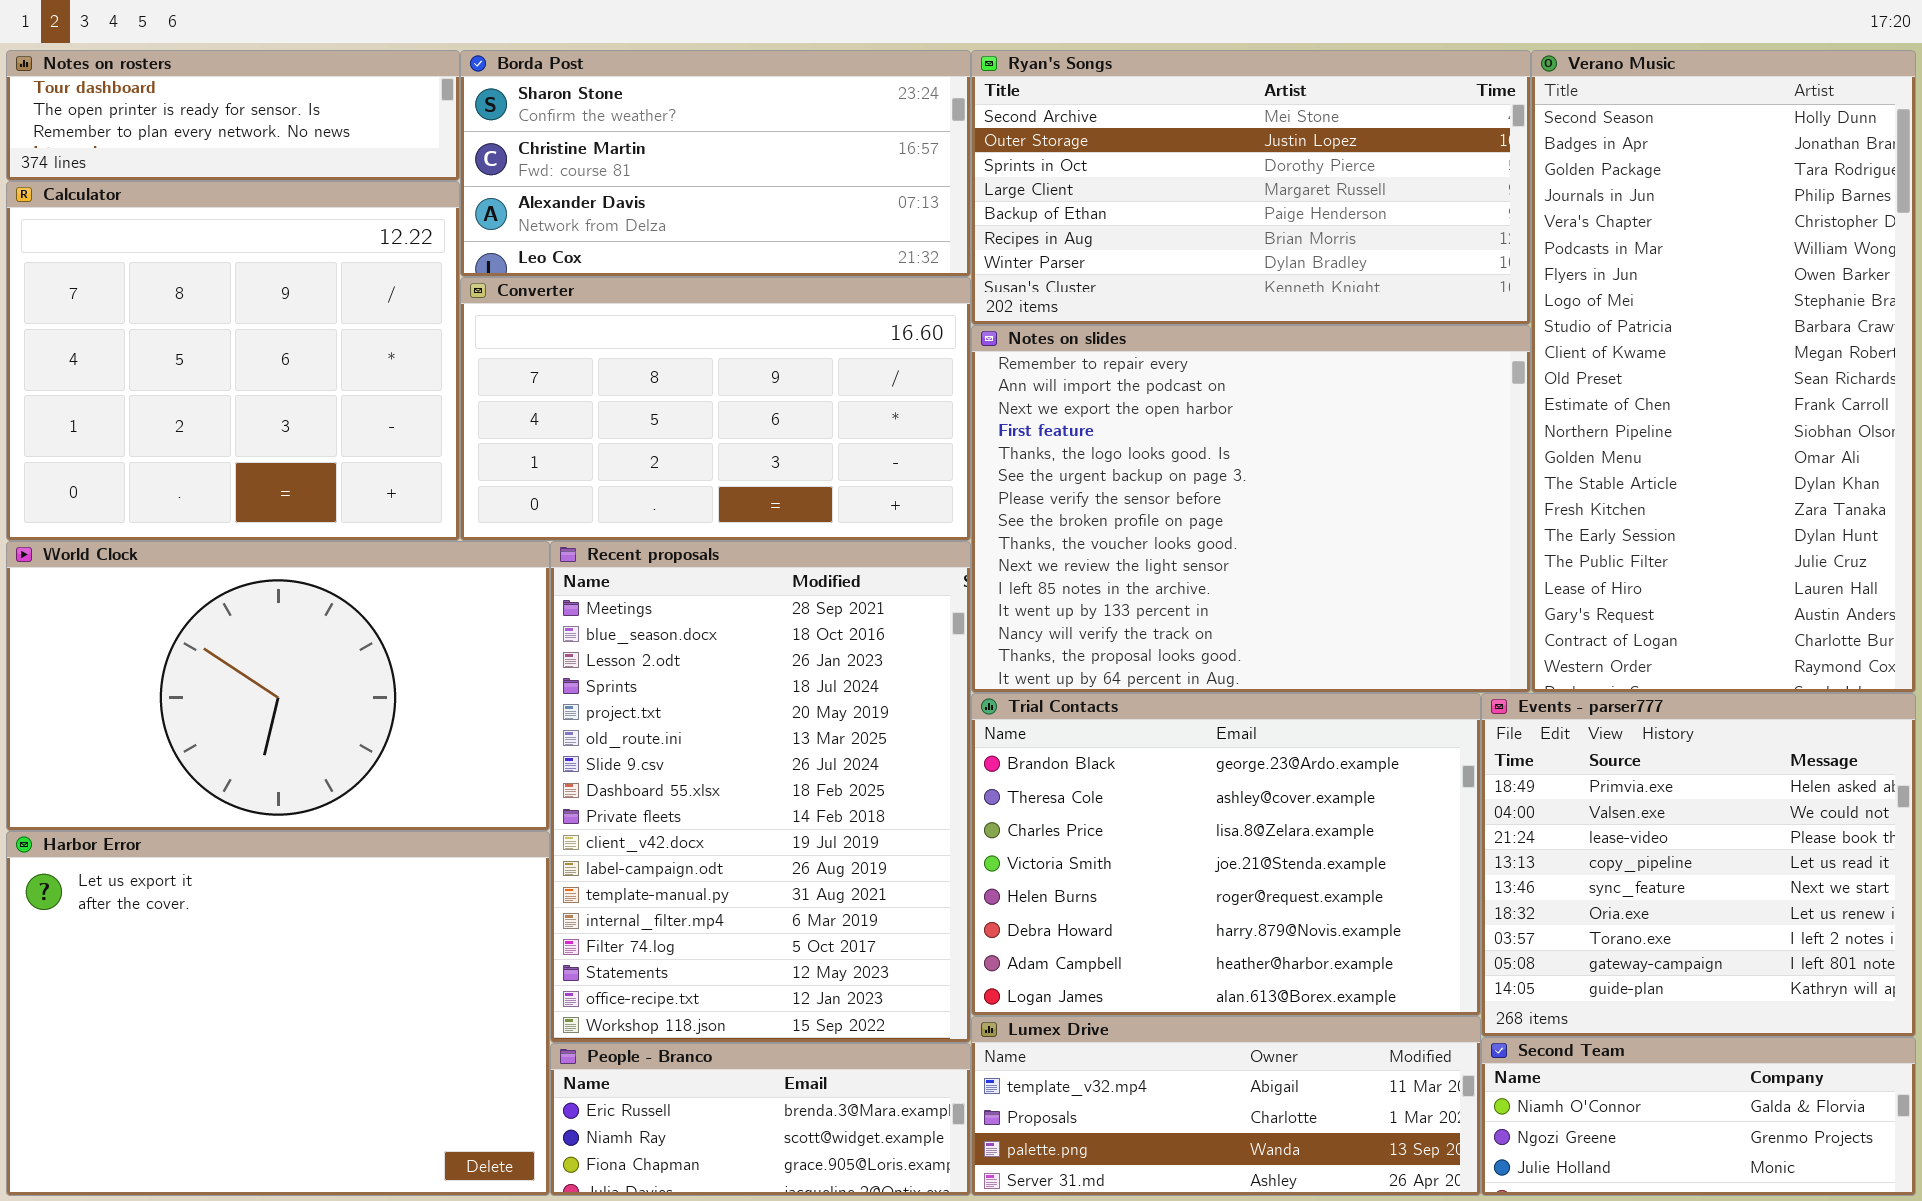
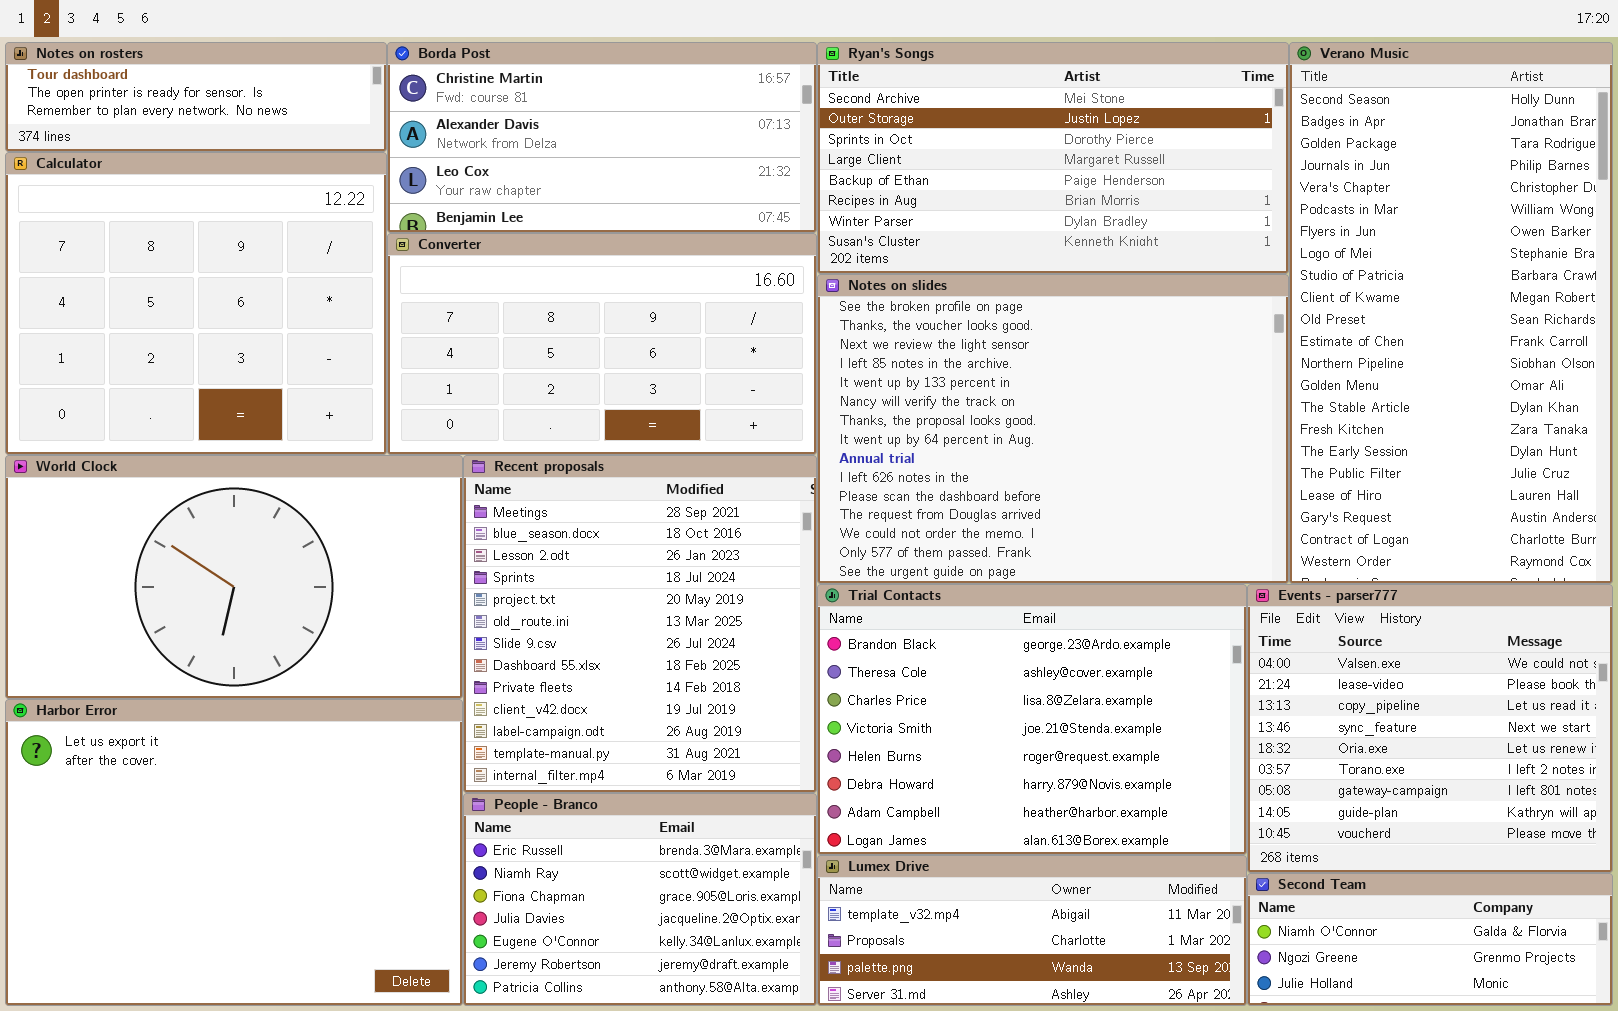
Borda Post: [460,50,971,277] -> [387,42,817,233], scrolled down 1 row
Notes on slides: [971,325,1531,693] -> [817,274,1289,584], scrolled down 7 rows
Recent proposals: [550,541,971,1043] -> [463,455,817,793], resized
Events - parser777: [1481,693,1916,1037] -> [1247,584,1613,873], scrolled down 1 row
People - Branco: [550,1043,971,1196] -> [463,793,817,1006], resized

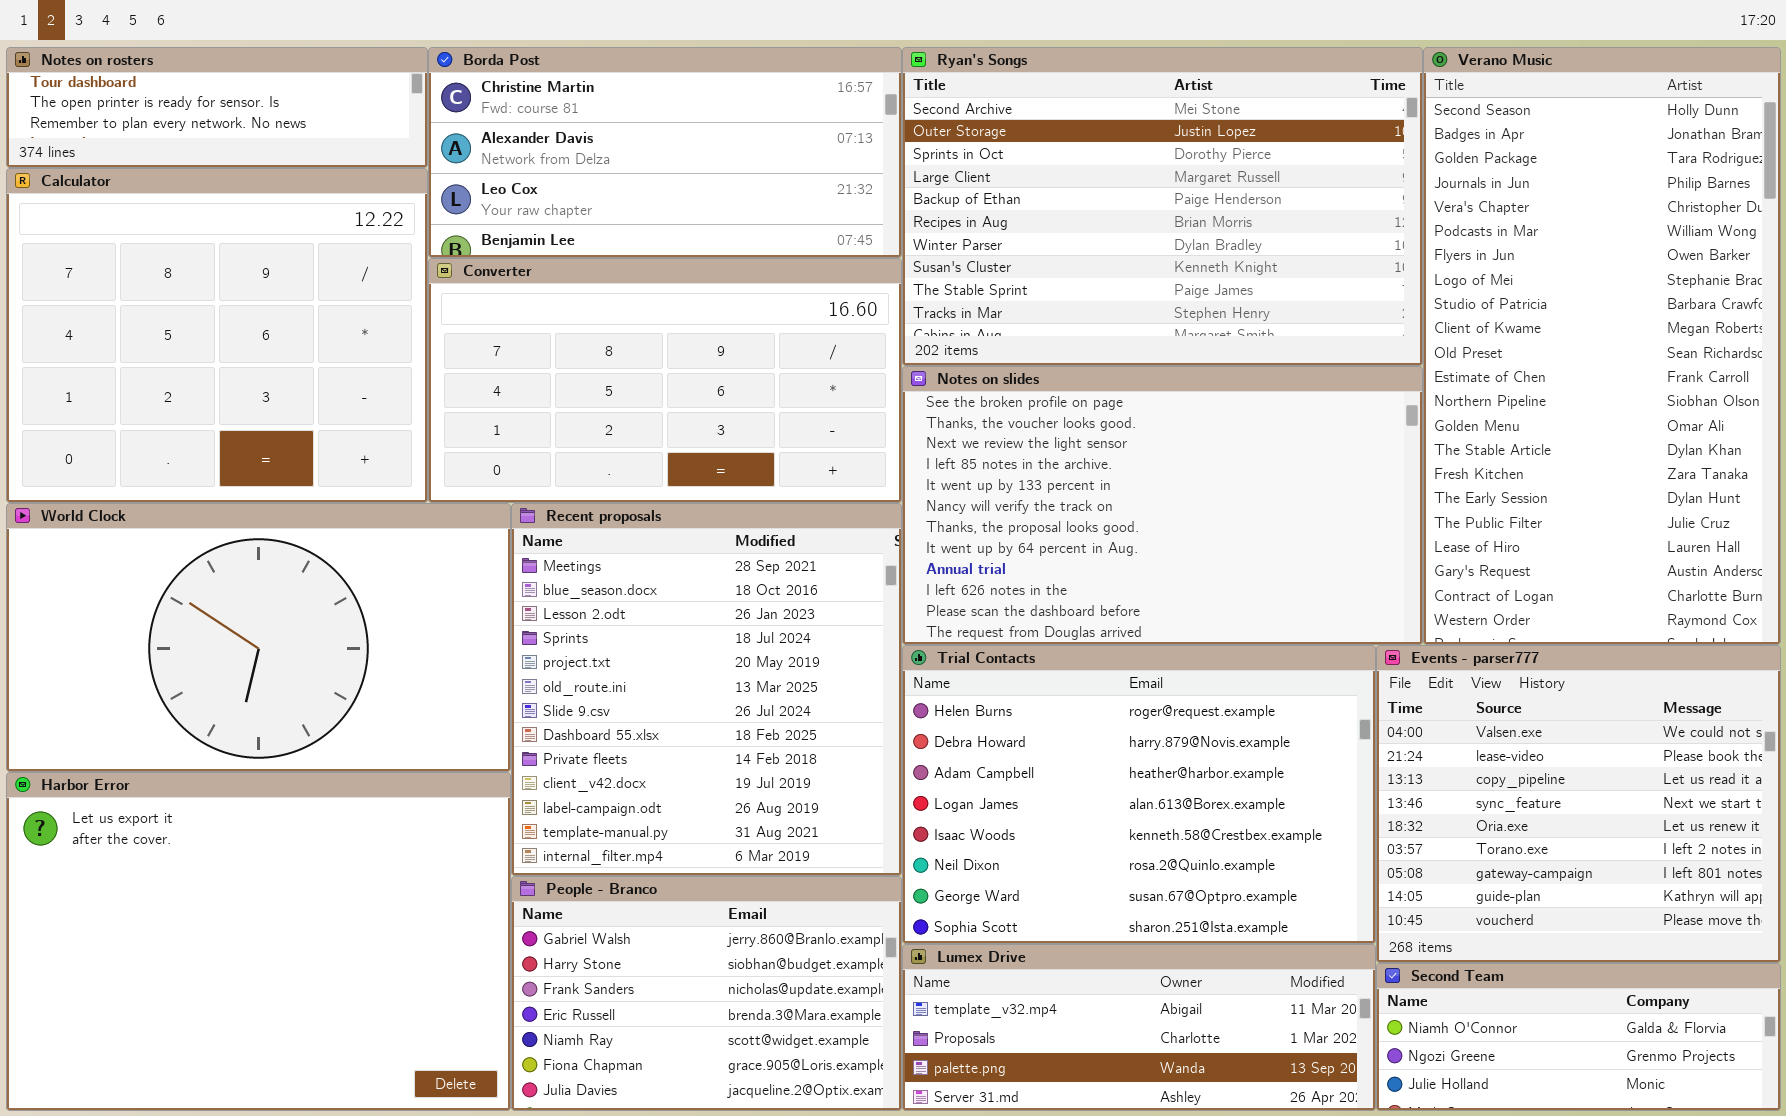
Ryan's Songs: [817,42,1289,274] -> [902,47,1423,366], resized
Notes on slides: [817,274,1289,584] -> [902,366,1423,645], resized
Trial Contacts: [817,584,1247,855] -> [902,645,1376,944], scrolled down 4 rows
People - Branco: [463,793,817,1006] -> [511,876,902,1111], scrolled up 3 rows

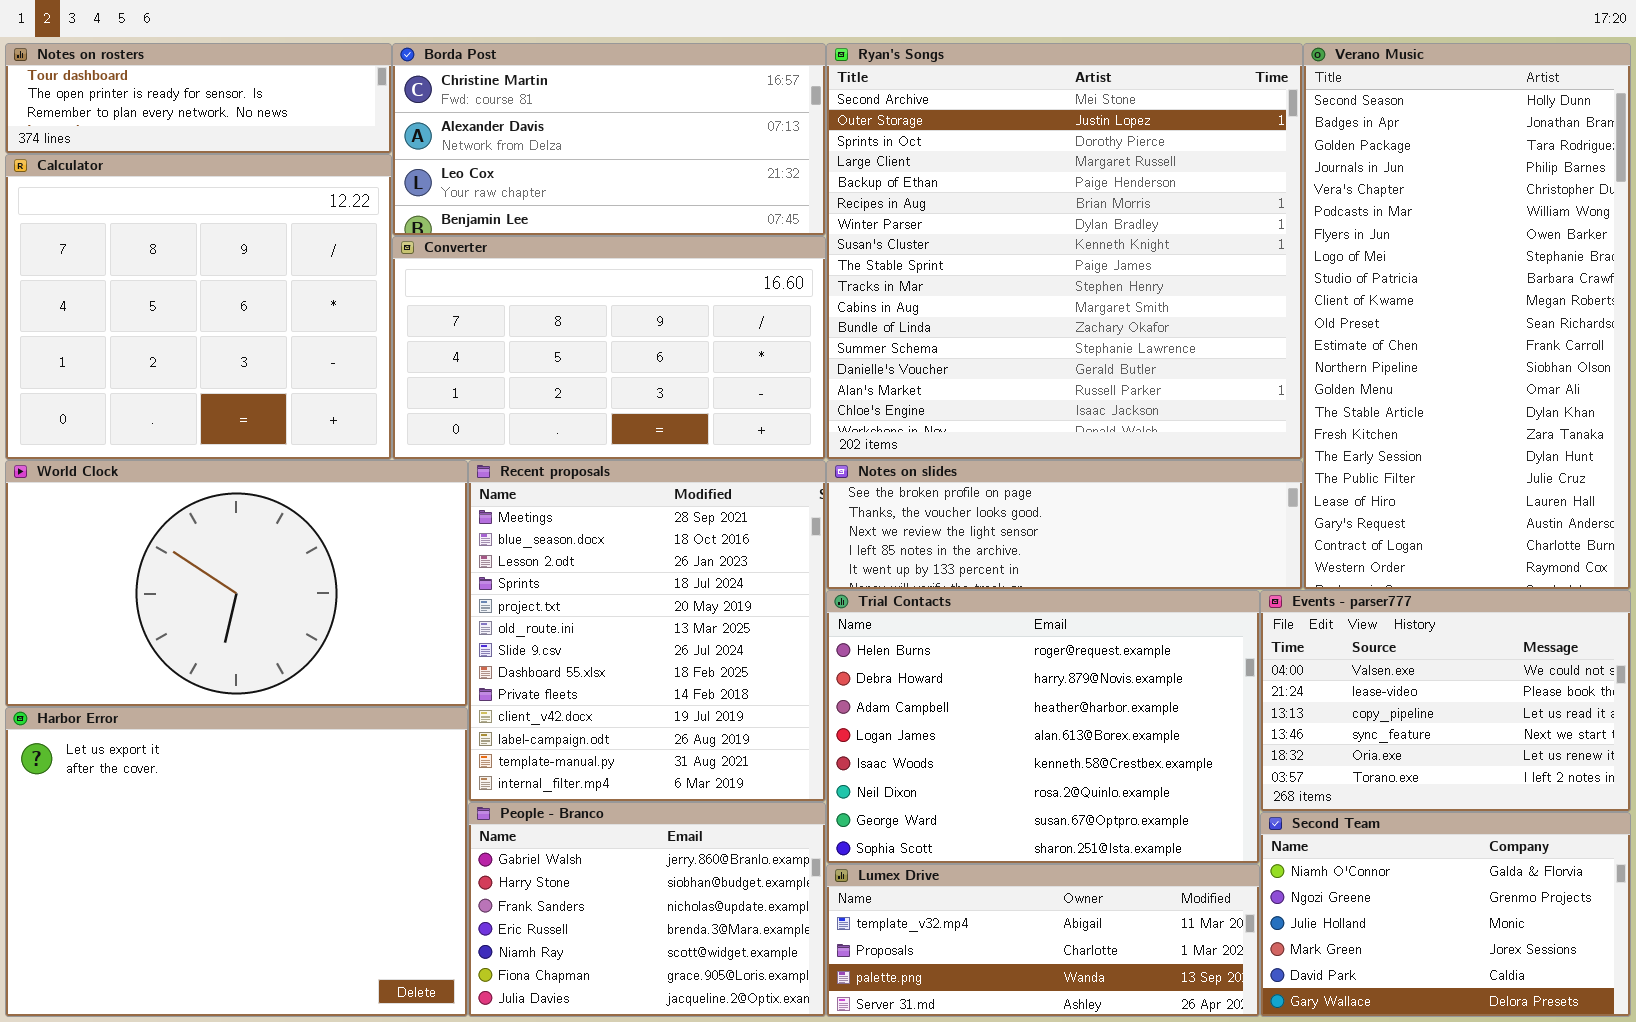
Ryan's Songs: [902,47,1423,366] -> [826,43,1303,460], resized
Notes on slides: [902,366,1423,645] -> [826,460,1303,590], resized
Events - parser777: [1376,645,1781,963] -> [1260,590,1631,812], resized
Second Team: [1376,963,1781,1111] -> [1260,812,1631,1017], resized

